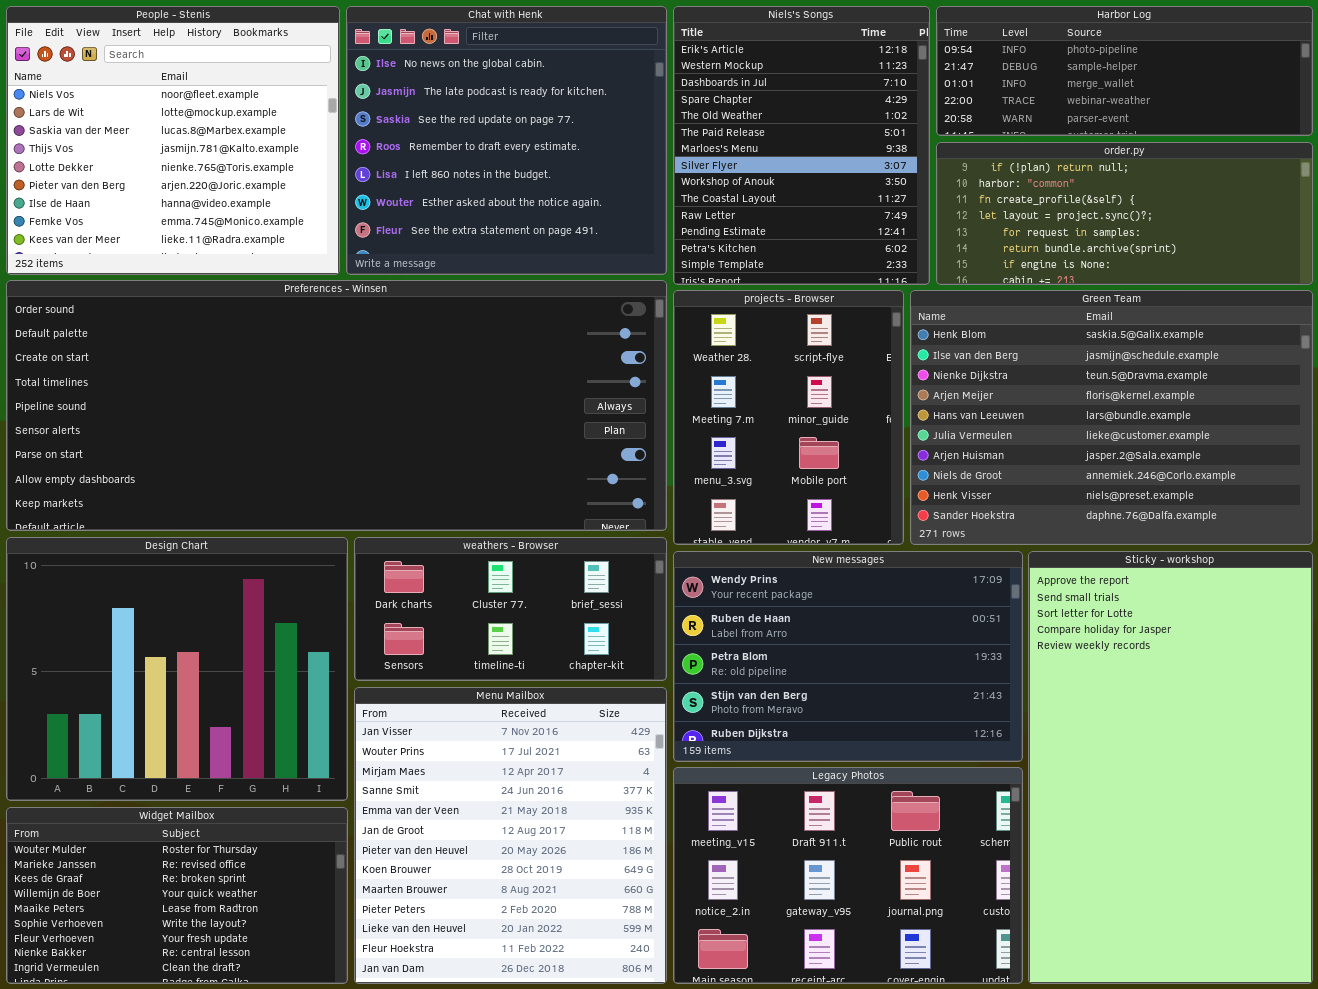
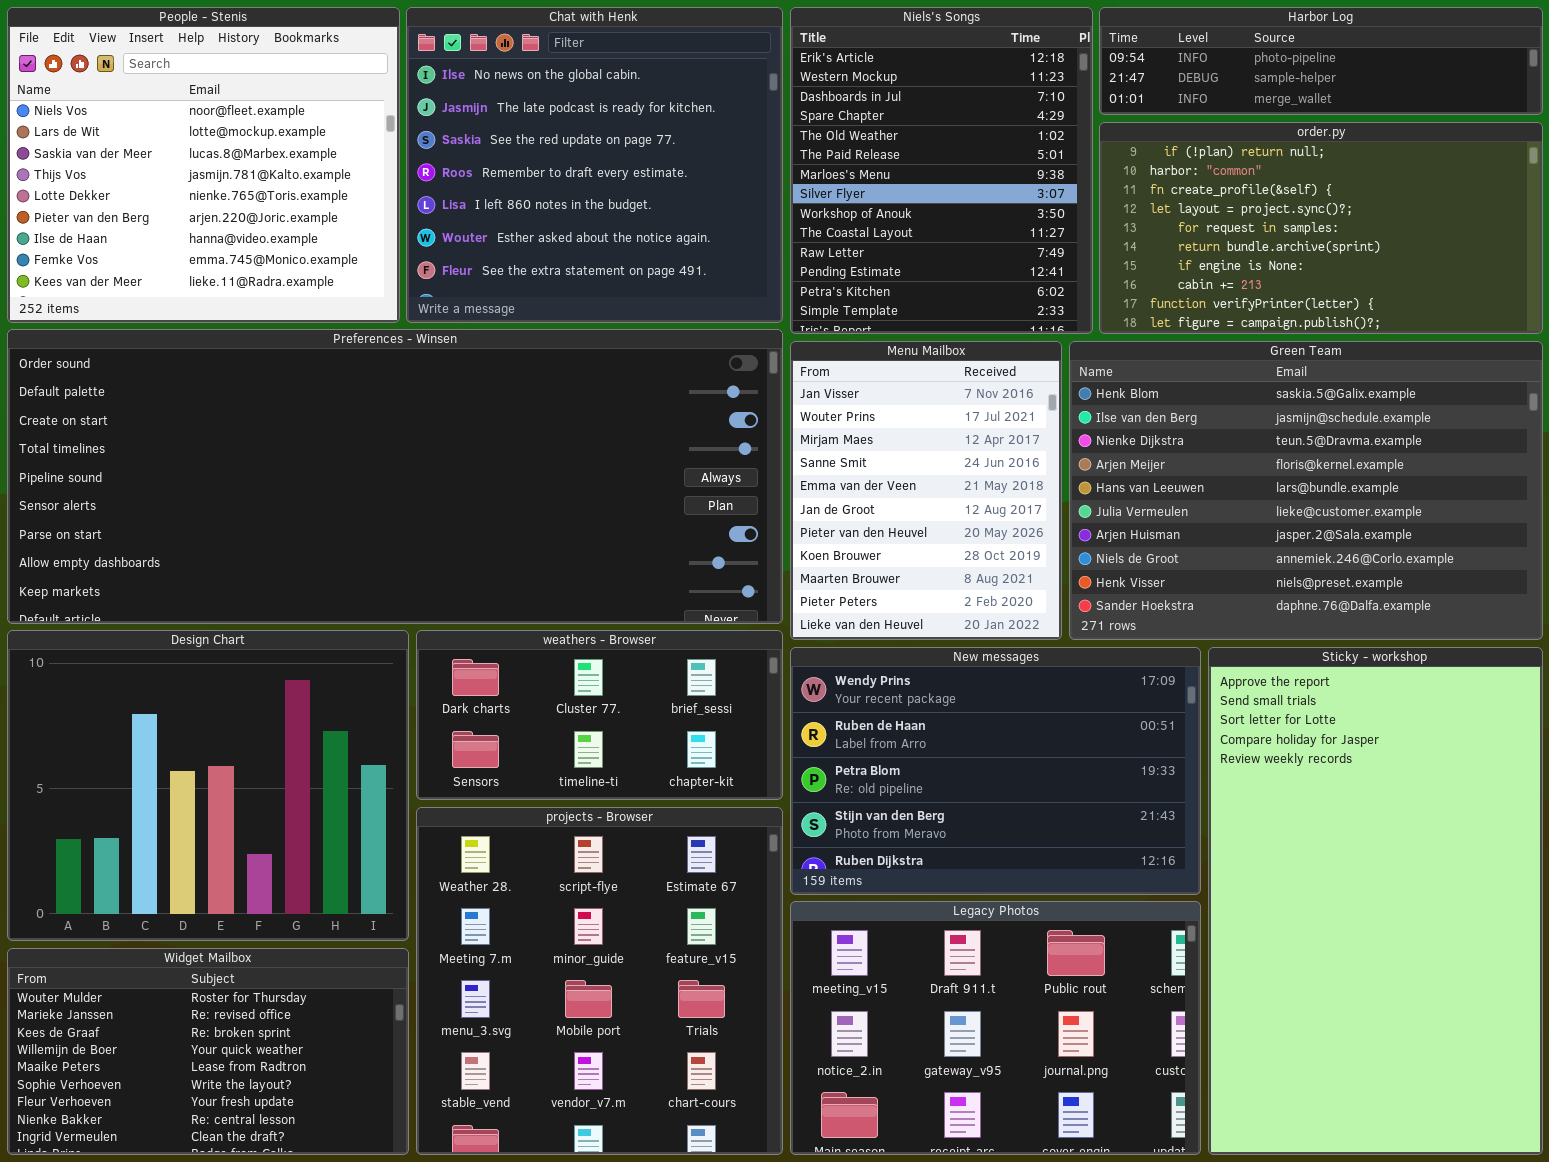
Harbor Log: [936,6,1313,136] -> [1099,7,1543,115], resized
order.py: [936,142,1313,285] -> [1099,122,1543,334], resized
projects - Browser: [673,290,904,545] -> [416,807,783,1155], moved, resized
Menu Mailbox: [354,687,667,984] -> [790,341,1062,640], moved, resized

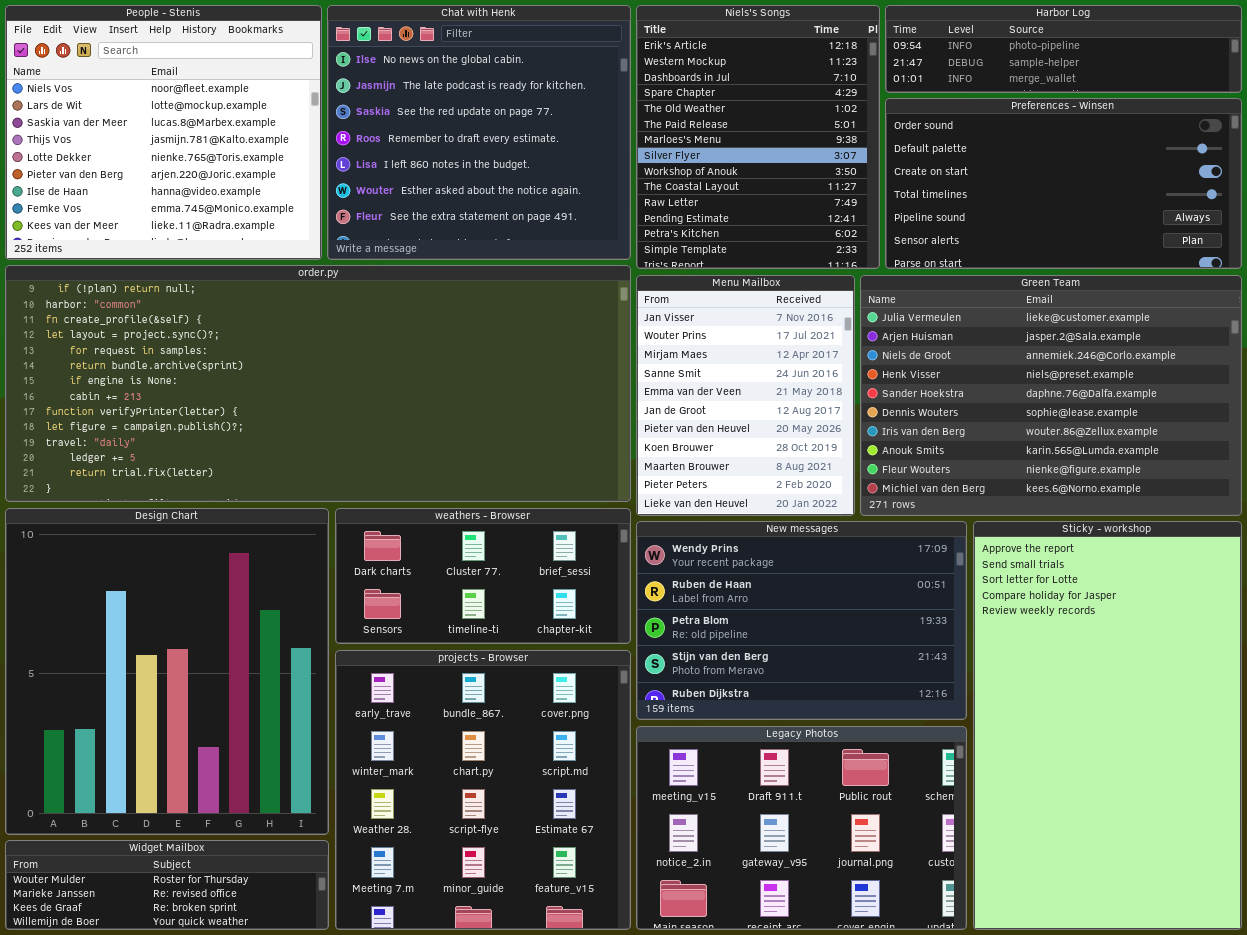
order.py: [1099,122,1543,334] -> [5,265,631,502], moved, resized
Preferences - Winsen: [7,329,783,624] -> [885,98,1242,269], moved, resized
Green Team: [1069,341,1543,640] -> [860,275,1242,516], scrolled down 5 rows
Design Chart: [7,630,409,941] -> [5,508,329,835], resized
projects - Browser: [416,807,783,1155] -> [335,650,631,930], scrolled up 2 rows
Widget Mailbox: [7,948,409,1155] -> [5,840,329,930], resized

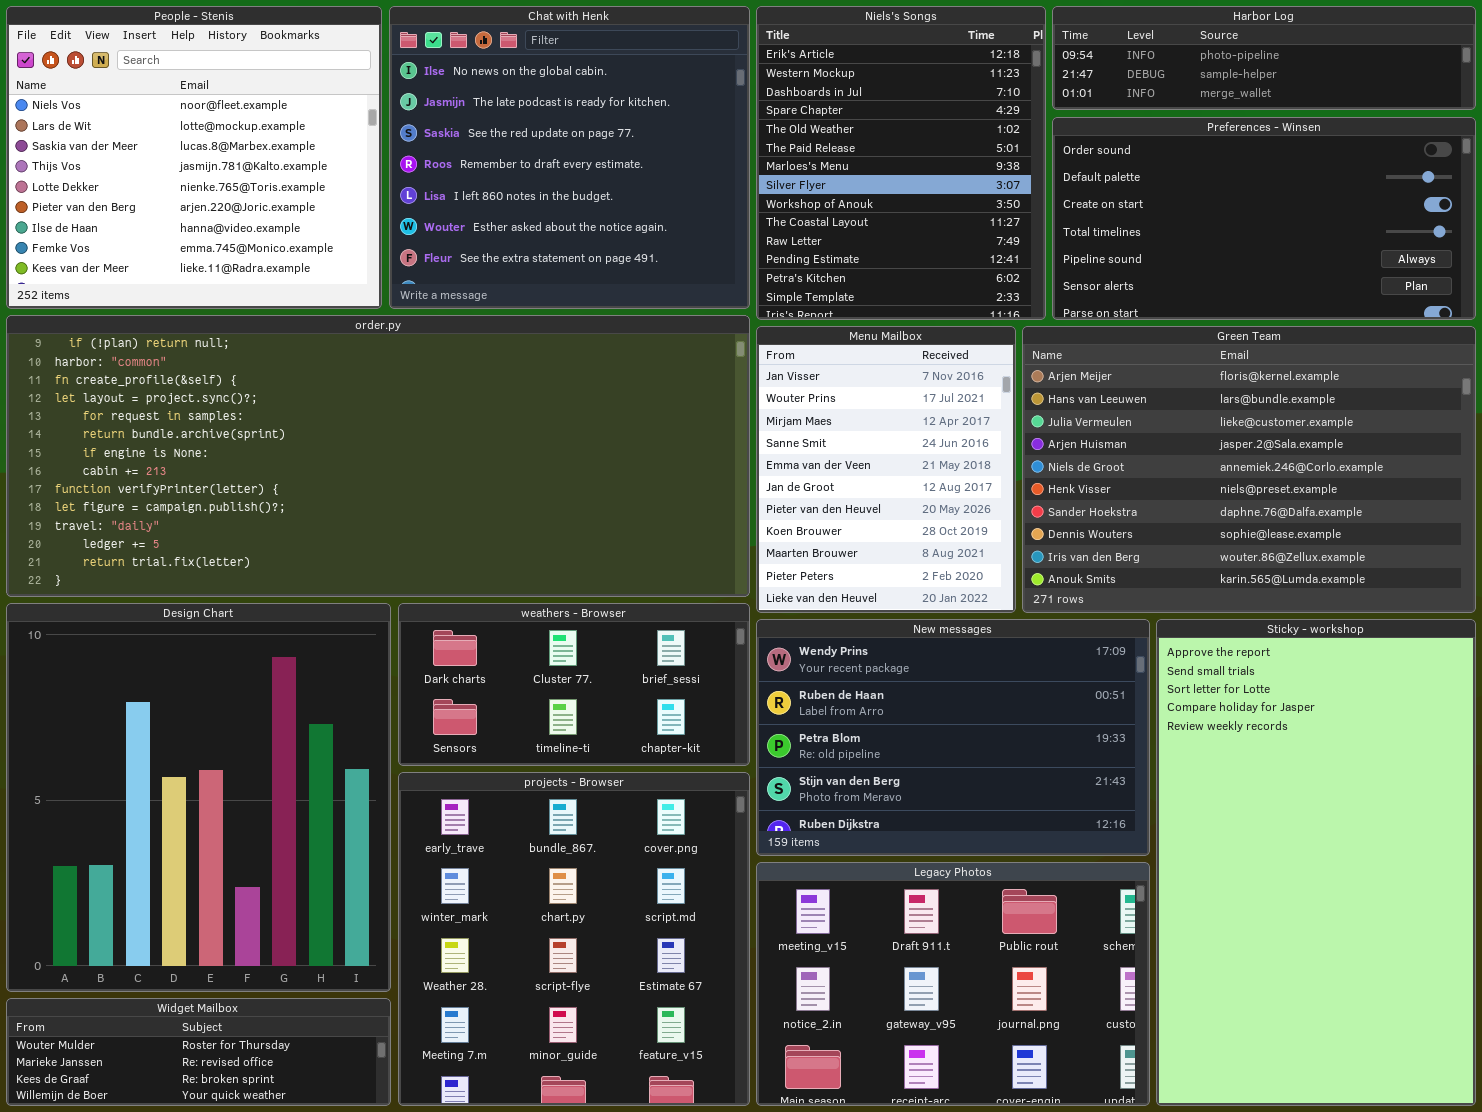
Green Team: [860,275,1242,516] -> [1022,326,1476,613], scrolled up 2 rows

